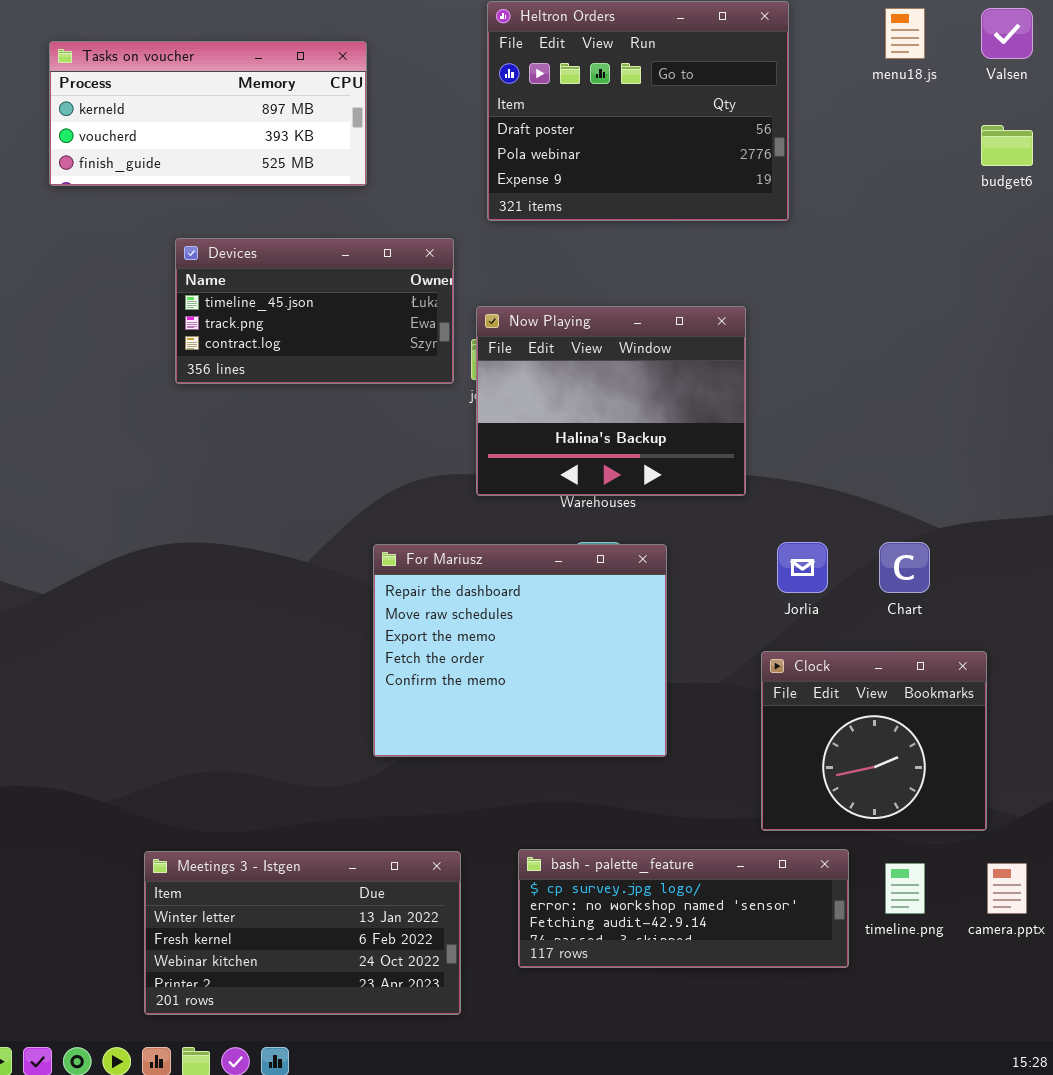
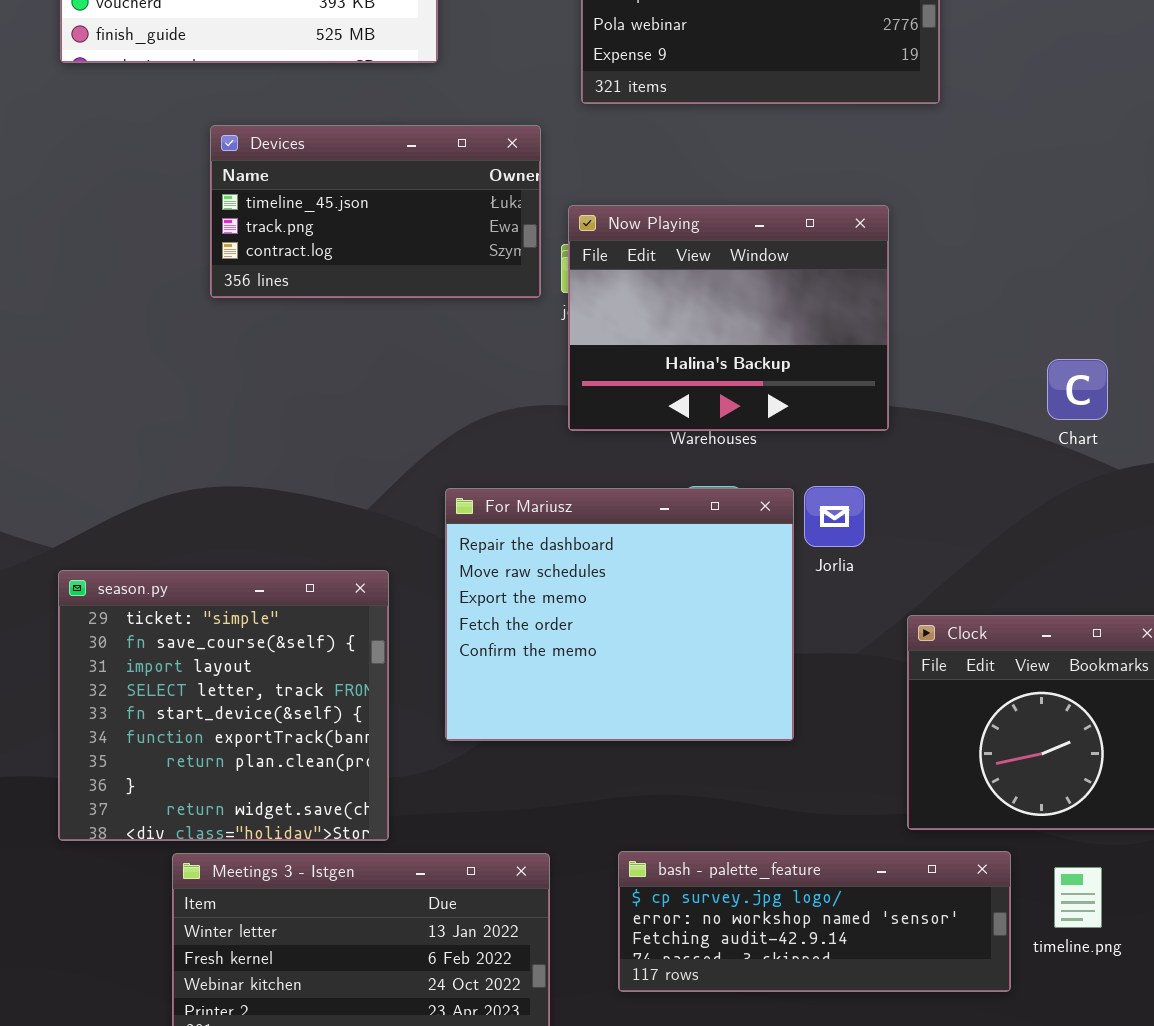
Jorlia: [777,542,828,593] -> [804,486,865,547], moved
Chart: [879,542,930,593] -> [1047,359,1108,420], moved
season.py: none -> [58,570,389,841], opened

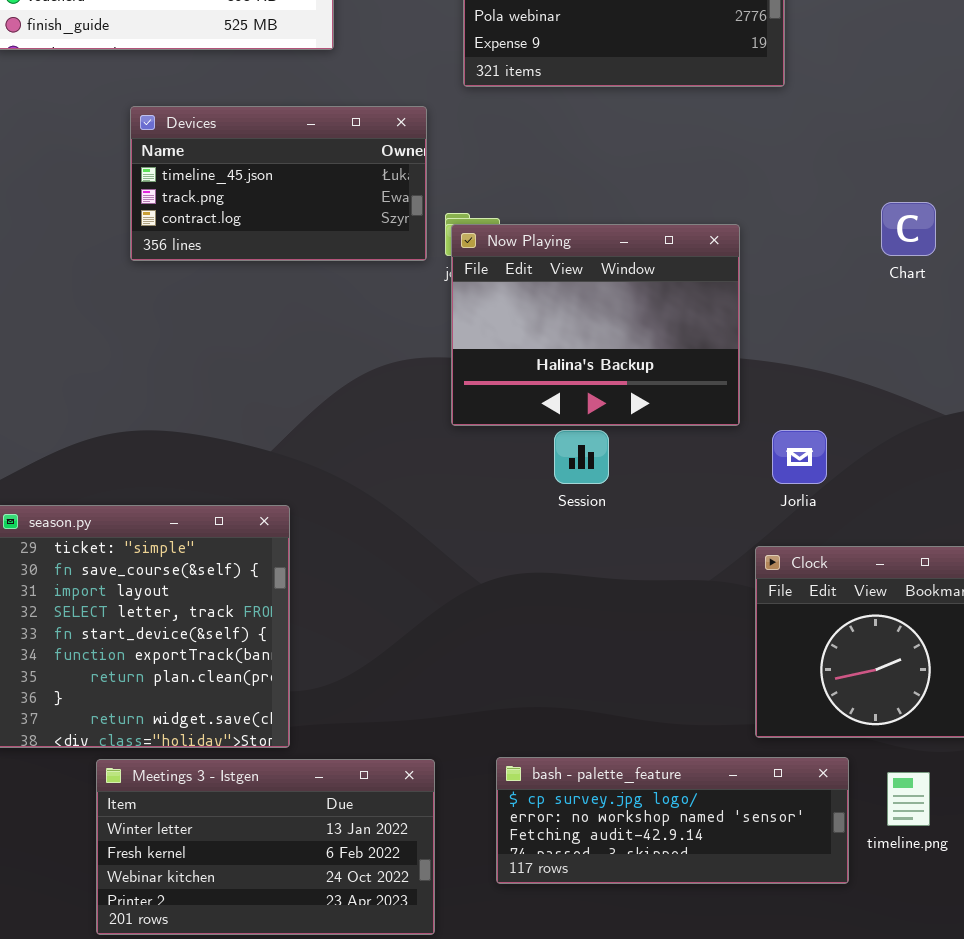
Now Playing: [568,205,889,431] -> [451,224,740,426], moved
Chart: [1047,359,1108,420] -> [881,202,936,256], moved
Jorlia: [804,486,865,547] -> [772,430,827,484], moved
For Mariusz: [445,488,794,741] -> none, closed

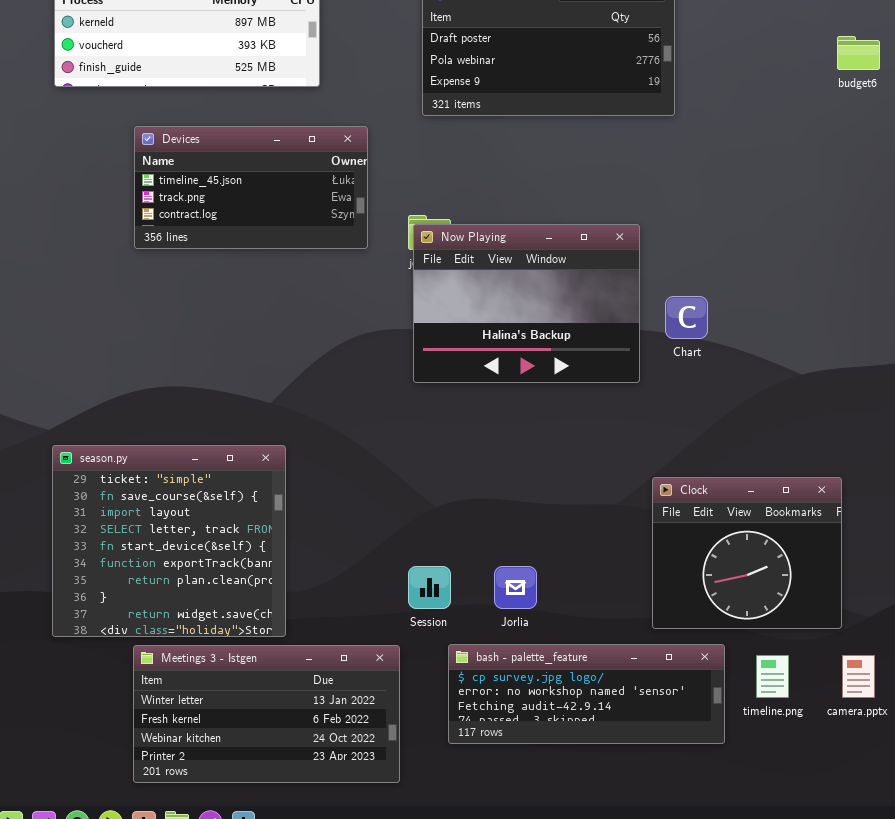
Devices: [130,106,427,261] -> [134,126,368,249], moved
Chart: [881,202,936,256] -> [665,296,708,339], moved
Session: [554,430,609,484] -> [408,566,451,609], moved
Jorlia: [772,430,827,484] -> [494,566,537,609], moved

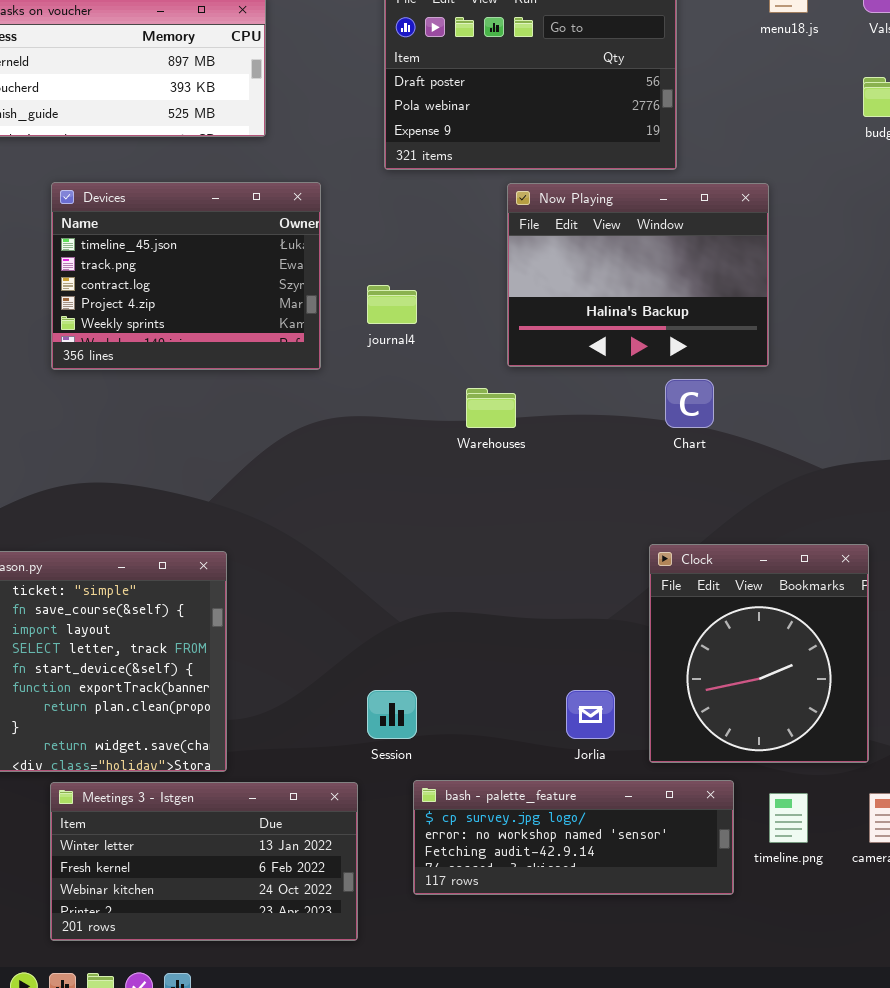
Devices: [134,126,368,249] -> [51,182,321,370], resized
Now Playing: [413,224,640,383] -> [507,183,769,367], moved
Clock: [652,477,842,629] -> [649,544,869,763], resized
Jorlia: [494,566,537,609] -> [566,690,615,739], moved

